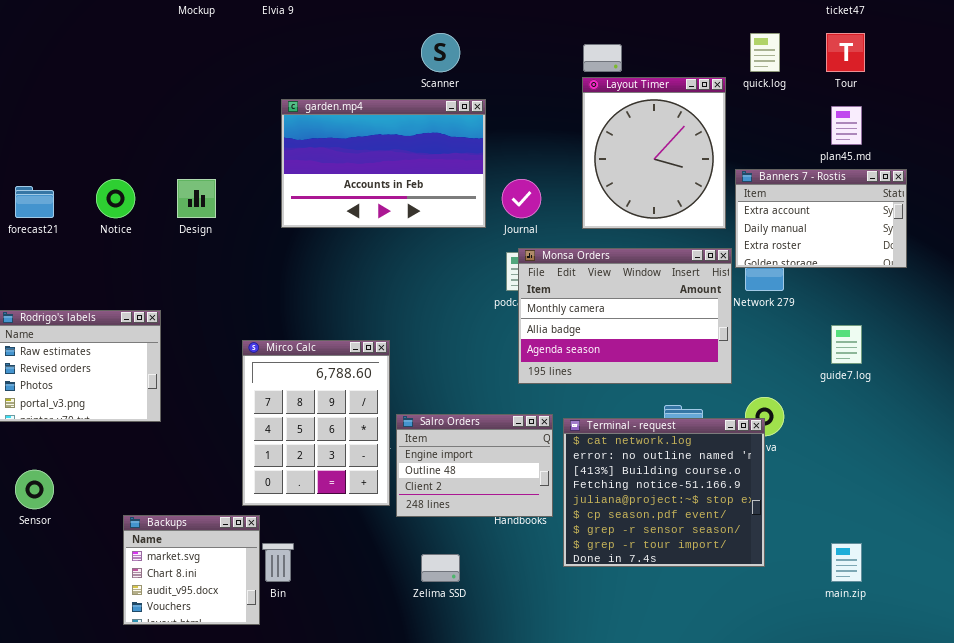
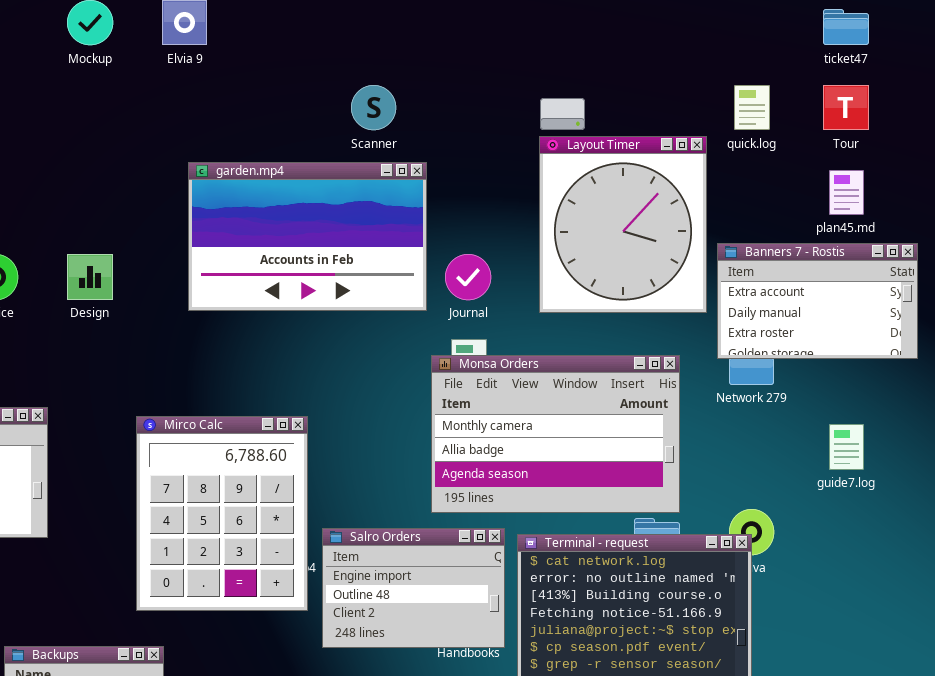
Monsa Orders: [518,248,732,384] -> [431,355,680,513], moved
Mirco Calc: [242,340,390,506] -> [136,416,308,611], moved

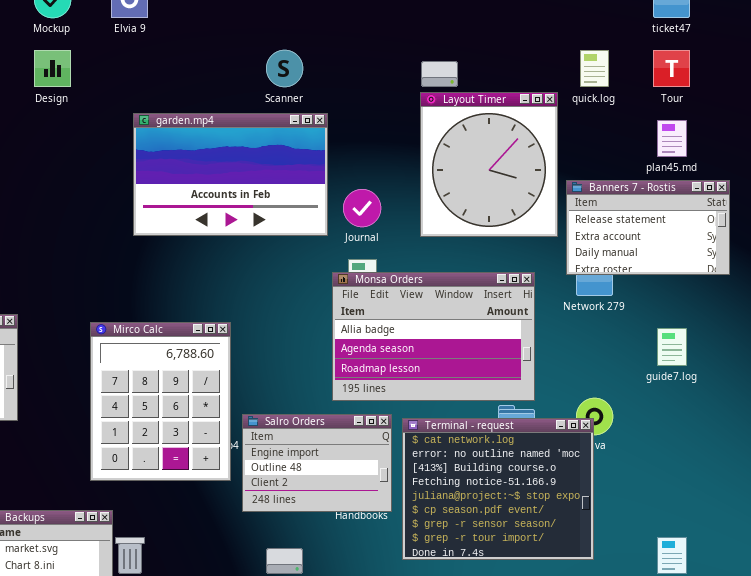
Banners 7 - Rostis: [717,243,918,359] -> [566,180,730,275], scrolled up 1 row
Design: [67,254,113,300] -> [34,50,71,87], moved
Monsa Orders: [431,355,680,513] -> [332,272,535,401], scrolled down 1 row

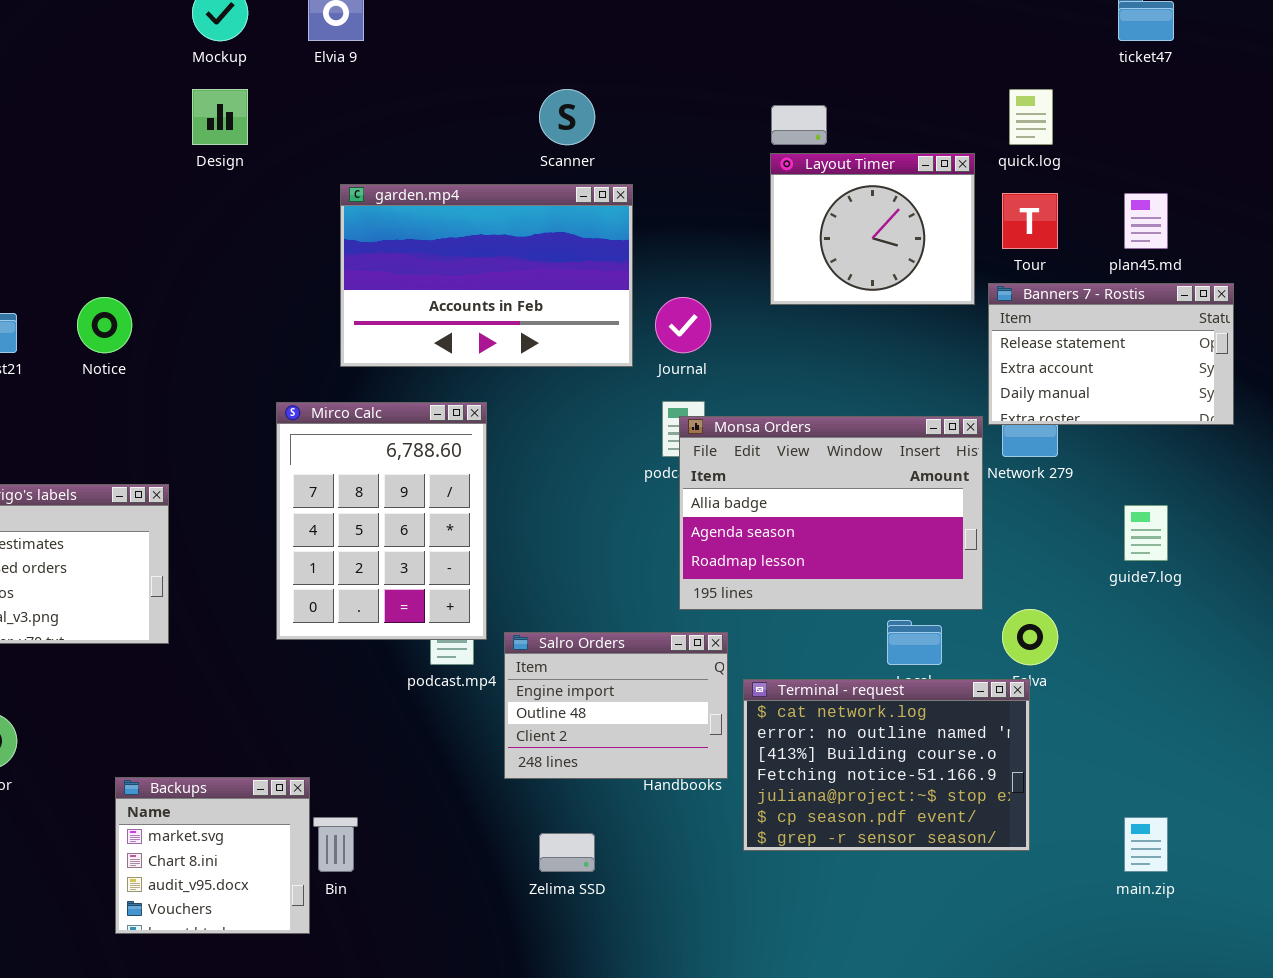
Tour: [653,50,690,87] -> [1002,193,1058,249], moved
Layout Timer: [420,92,558,237] -> [770,153,975,305], resized
Monsa Orders: [332,272,535,401] -> [679,416,983,610], moved
Mirco Calc: [90,322,231,481] -> [276,402,487,640], moved
Terminal - request: [402,418,594,560] -> [743,679,1030,851], resized

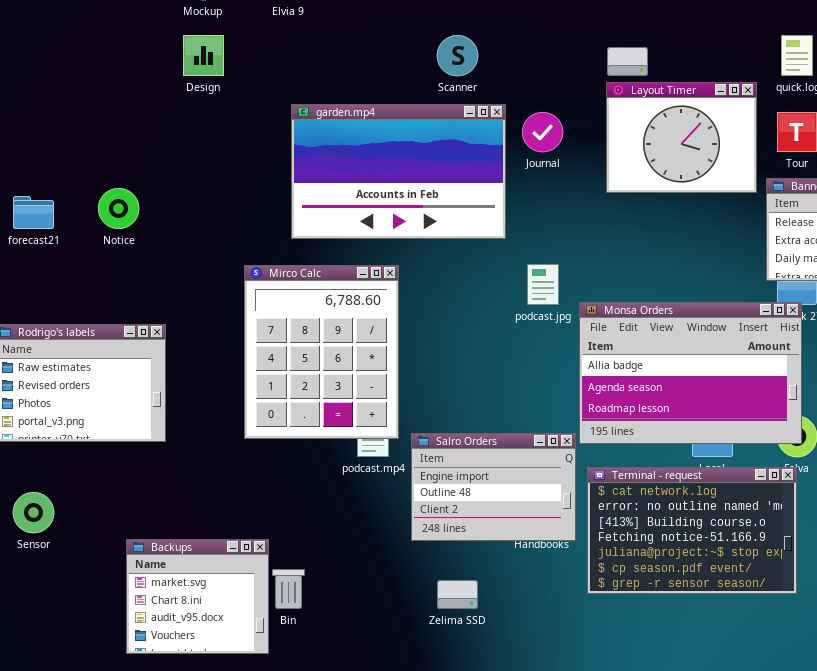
Journal: [655,297,711,353] -> [522,112,563,152], moved
Monsa Orders: [679,416,983,610] -> [579,302,802,444], moved

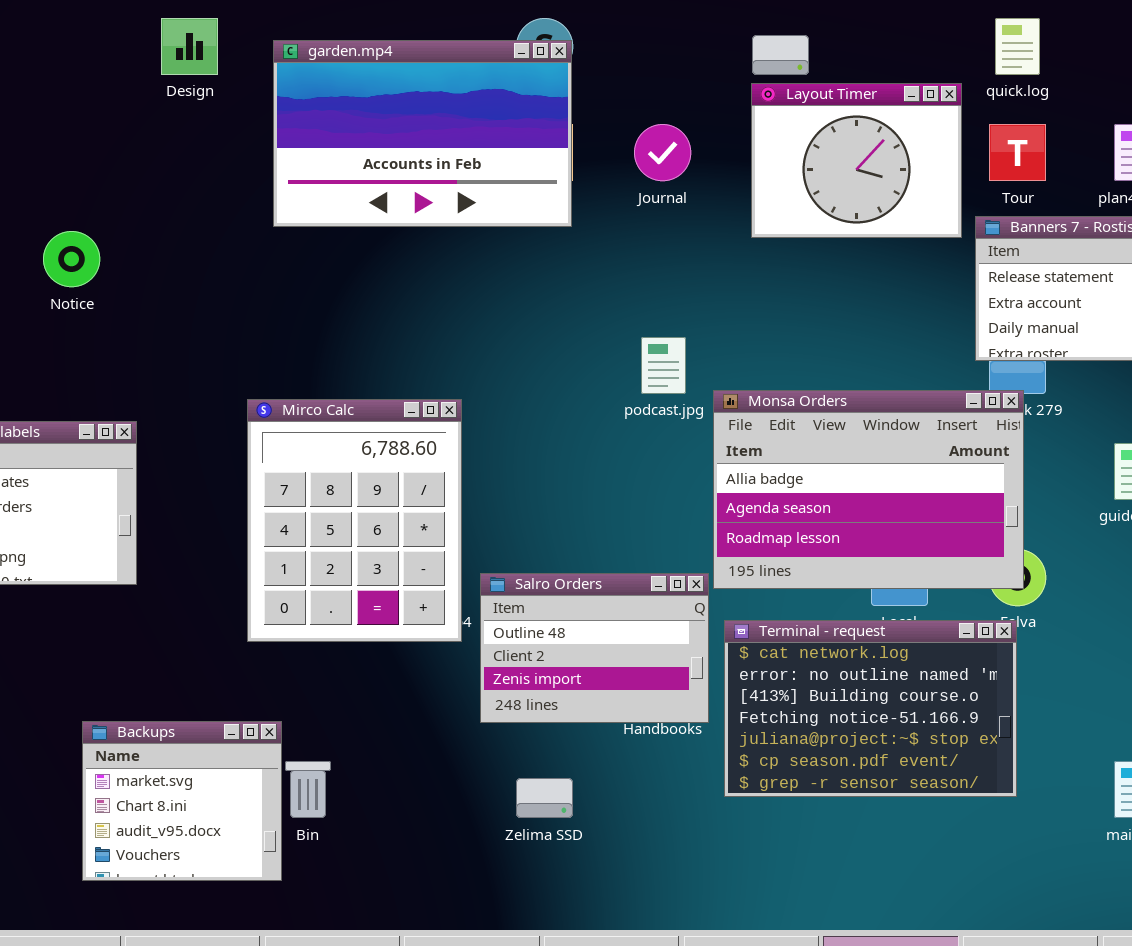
garden.mp4: [291,104,506,239] -> [273,40,572,227], moved
Mirco Calc: [244,265,399,439] -> [247,399,462,642], moved
Salro Orders: [411,433,576,541] -> [480,573,709,723], scrolled down 1 row

